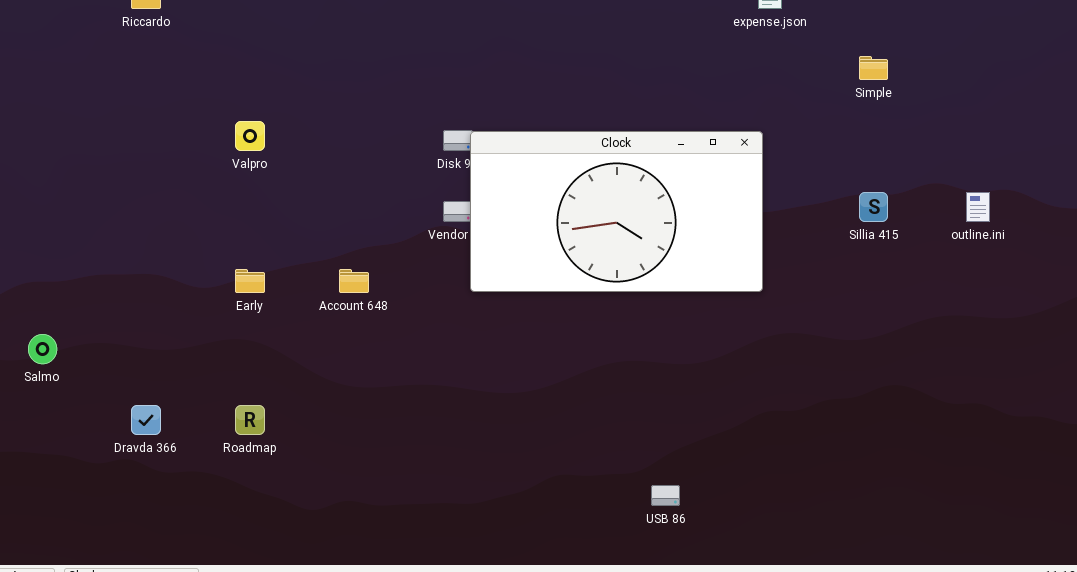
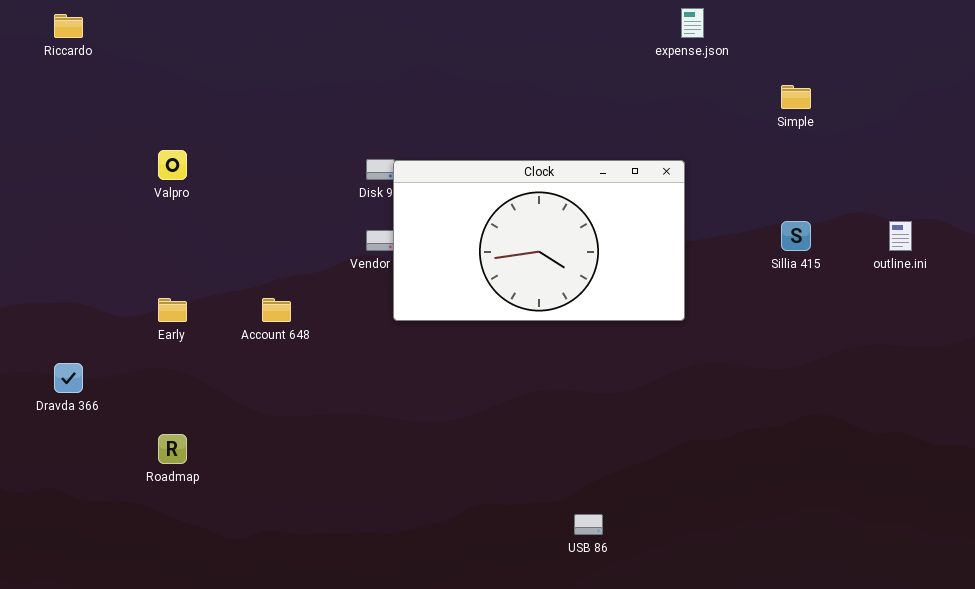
Dravda 366: [131,405,161,435] -> [54,363,83,393], moved

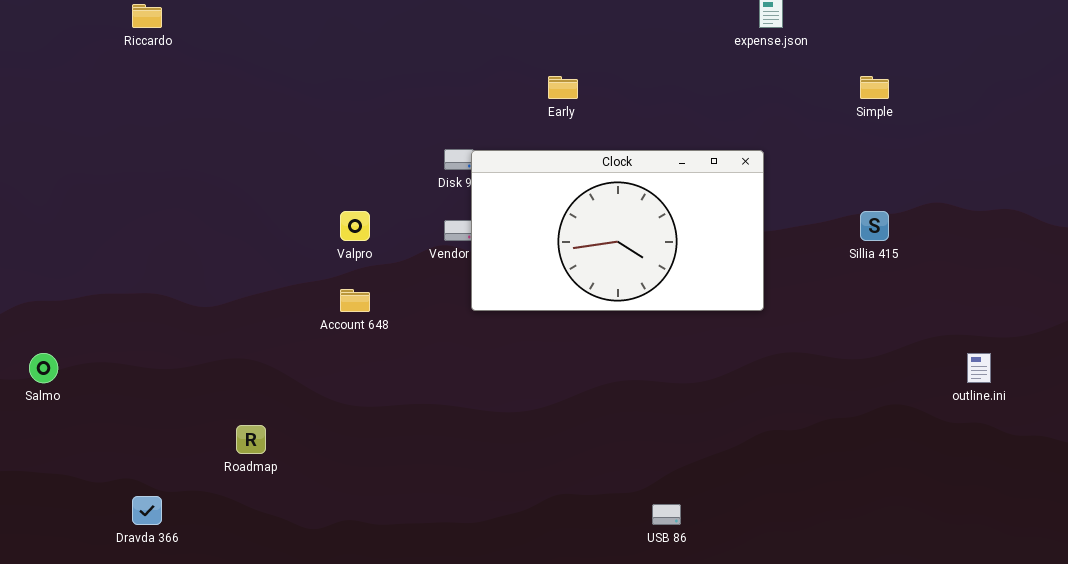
Valpro: [158,150,187,180] -> [340,211,370,241], moved
outline.ini: [889,221,912,251] -> [967,353,991,383], moved
Early: [158,298,187,322] -> [548,76,578,99], moved
Dravda 366: [54,363,83,393] -> [132,496,162,525], moved

